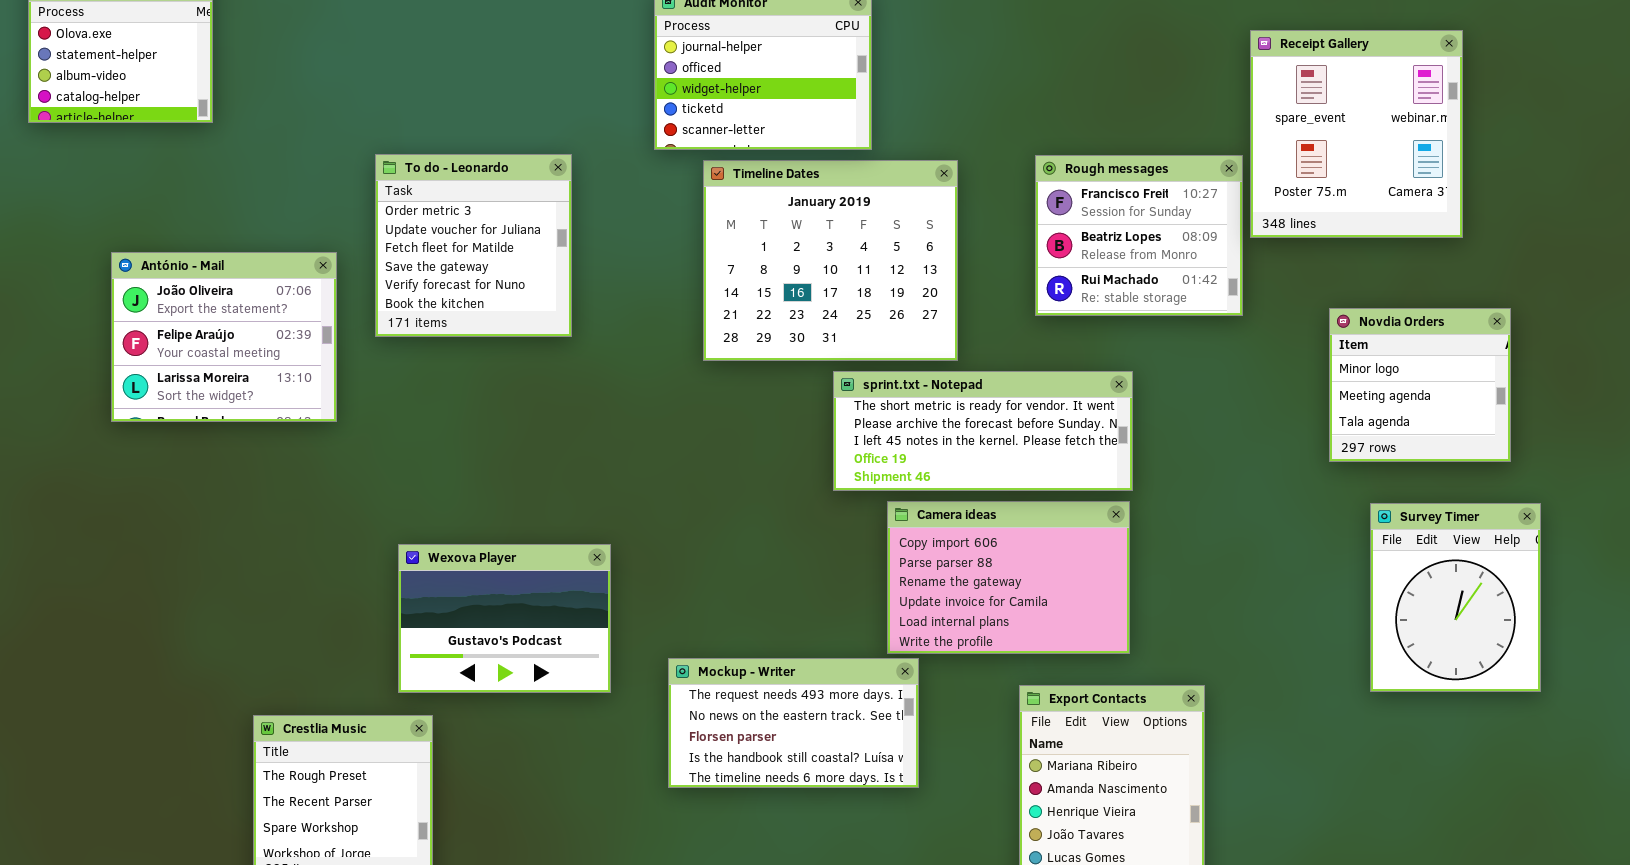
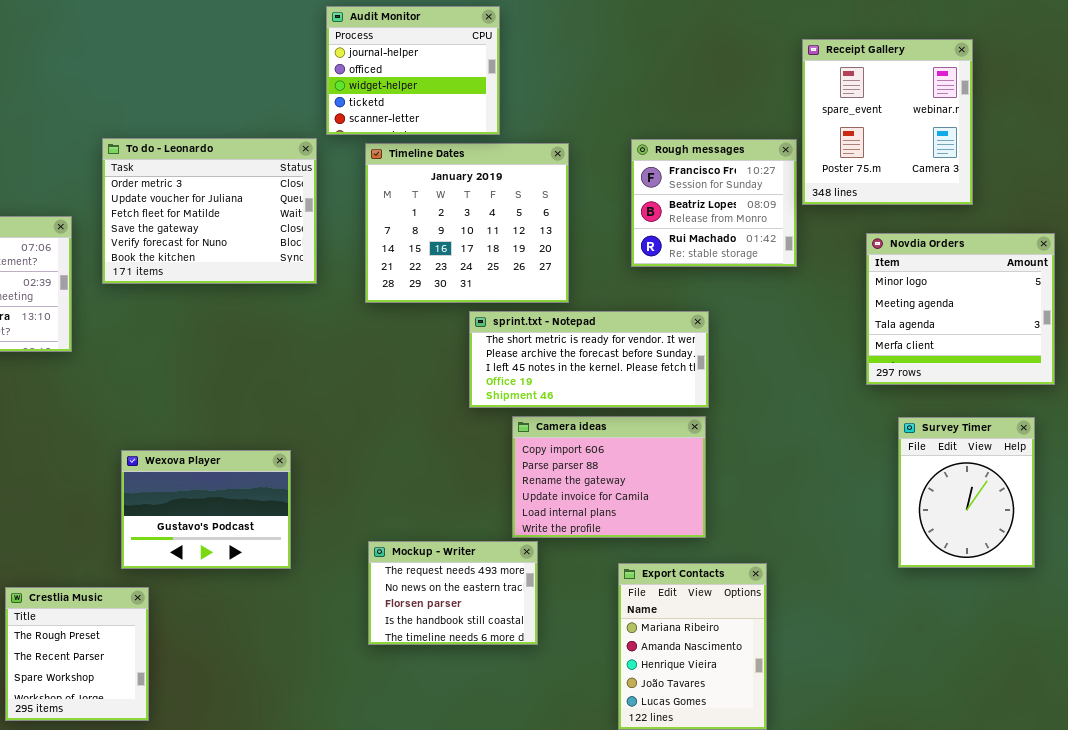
To do - Leonardo: [375,154,572,337] -> [102,138,317,284], resized
Novdia Orders: [1329,308,1511,462] -> [866,233,1055,385], resized
Mockup - Writer: [668,658,919,788] -> [368,541,538,645], resized

